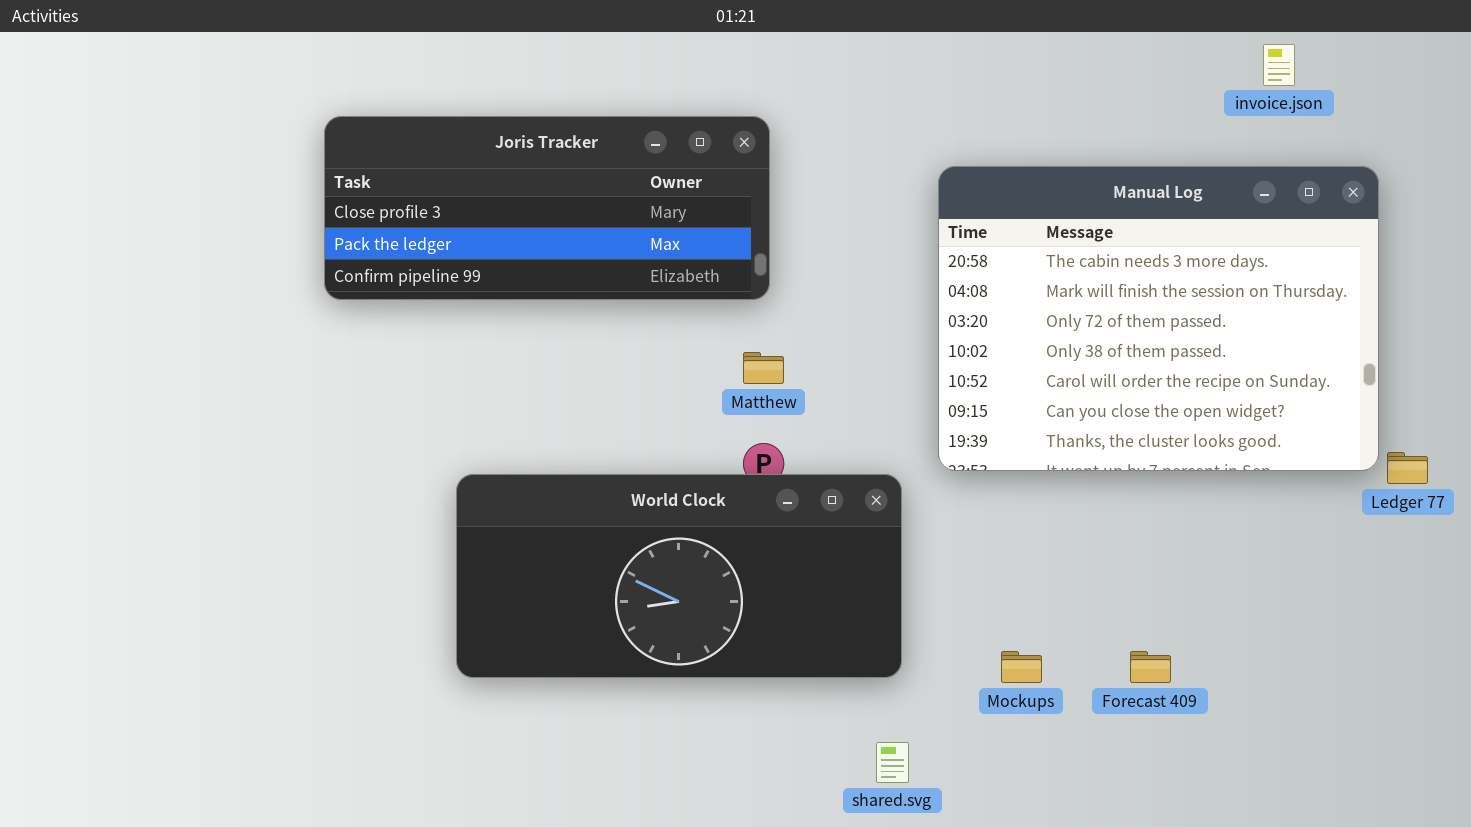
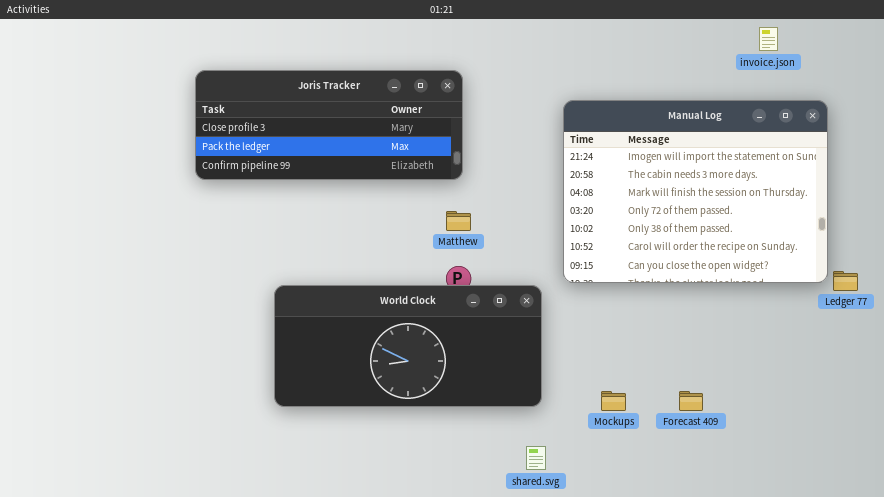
Manual Log: [938,166,1379,471] -> [563,100,828,283], scrolled up 1 row

